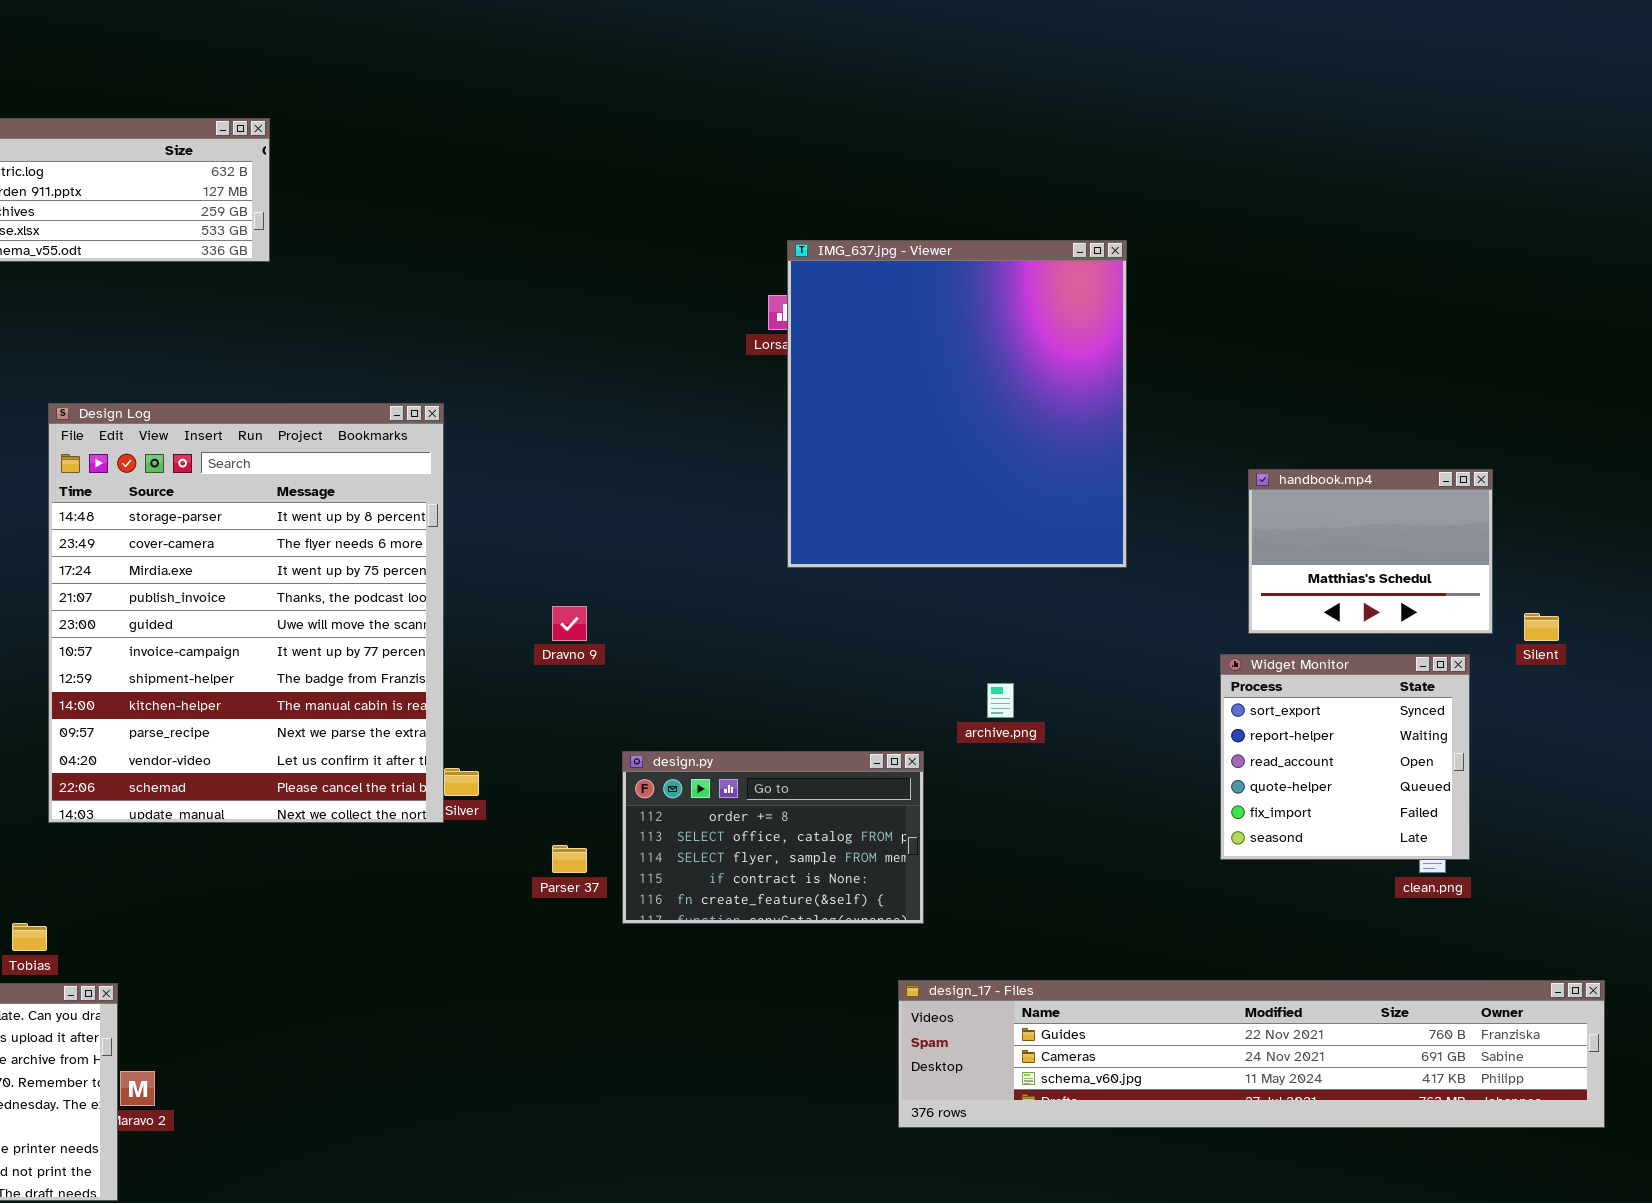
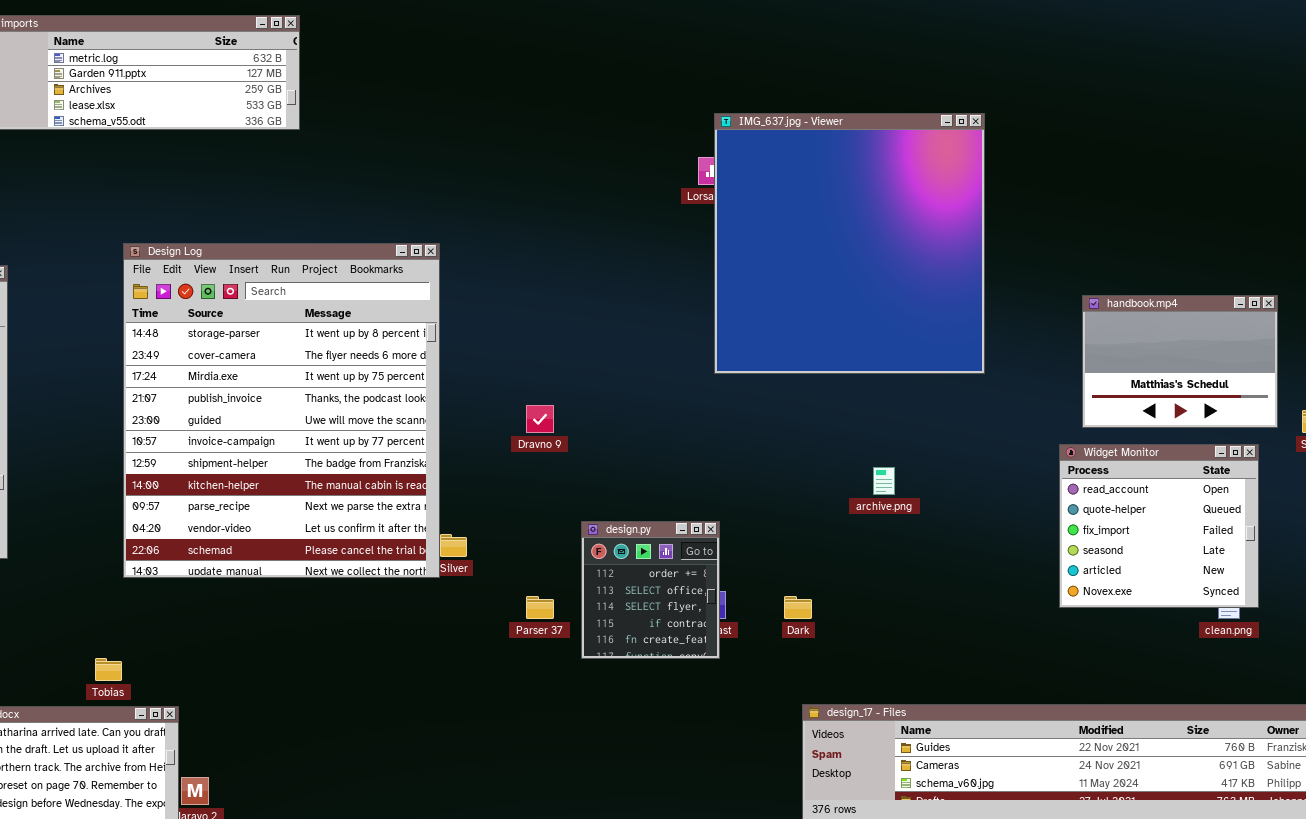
Widget Monitor: [1220,654,1470,860] -> [1059,444,1259,608], scrolled down 2 rows
design.py: [622,751,924,924] -> [581,521,720,659], resized

